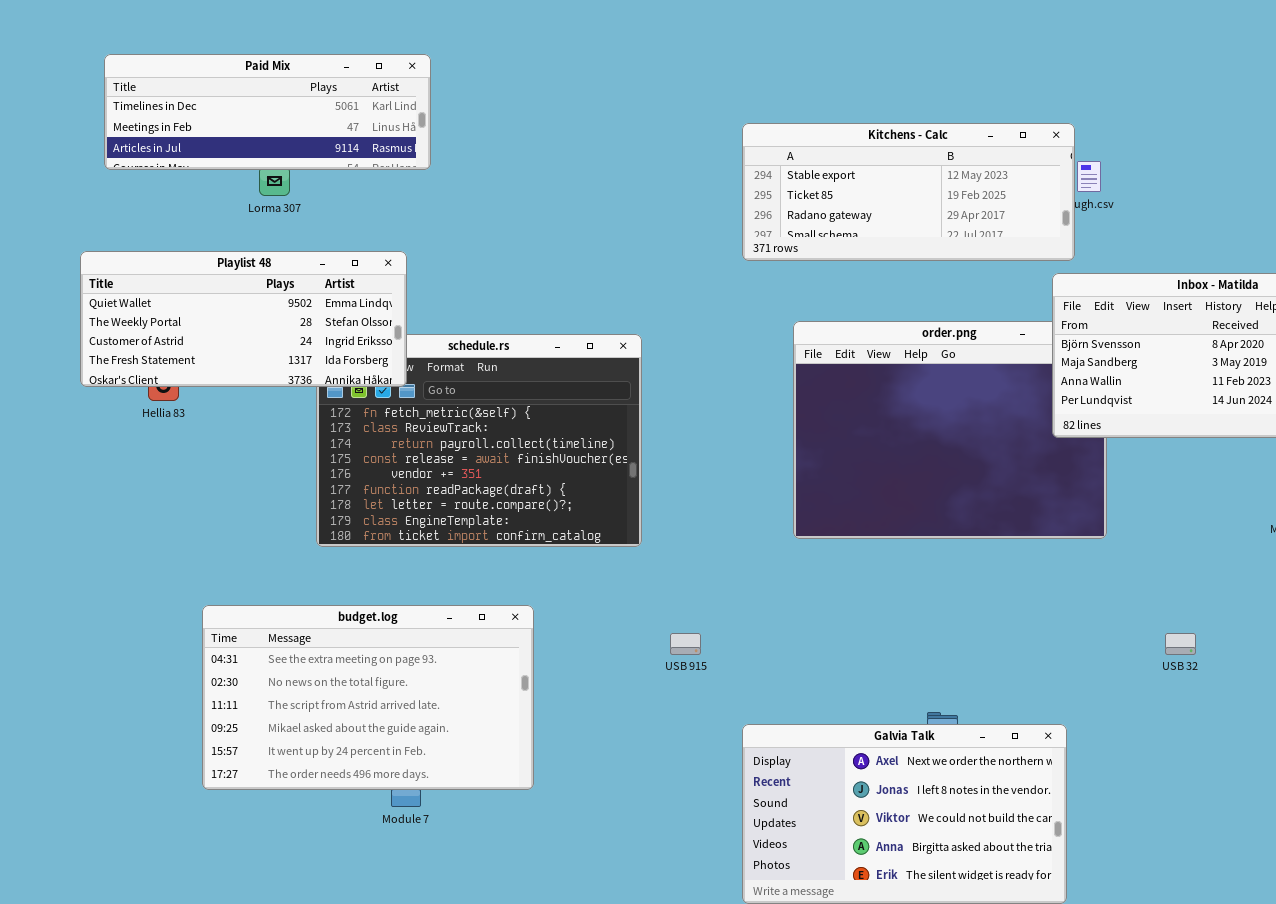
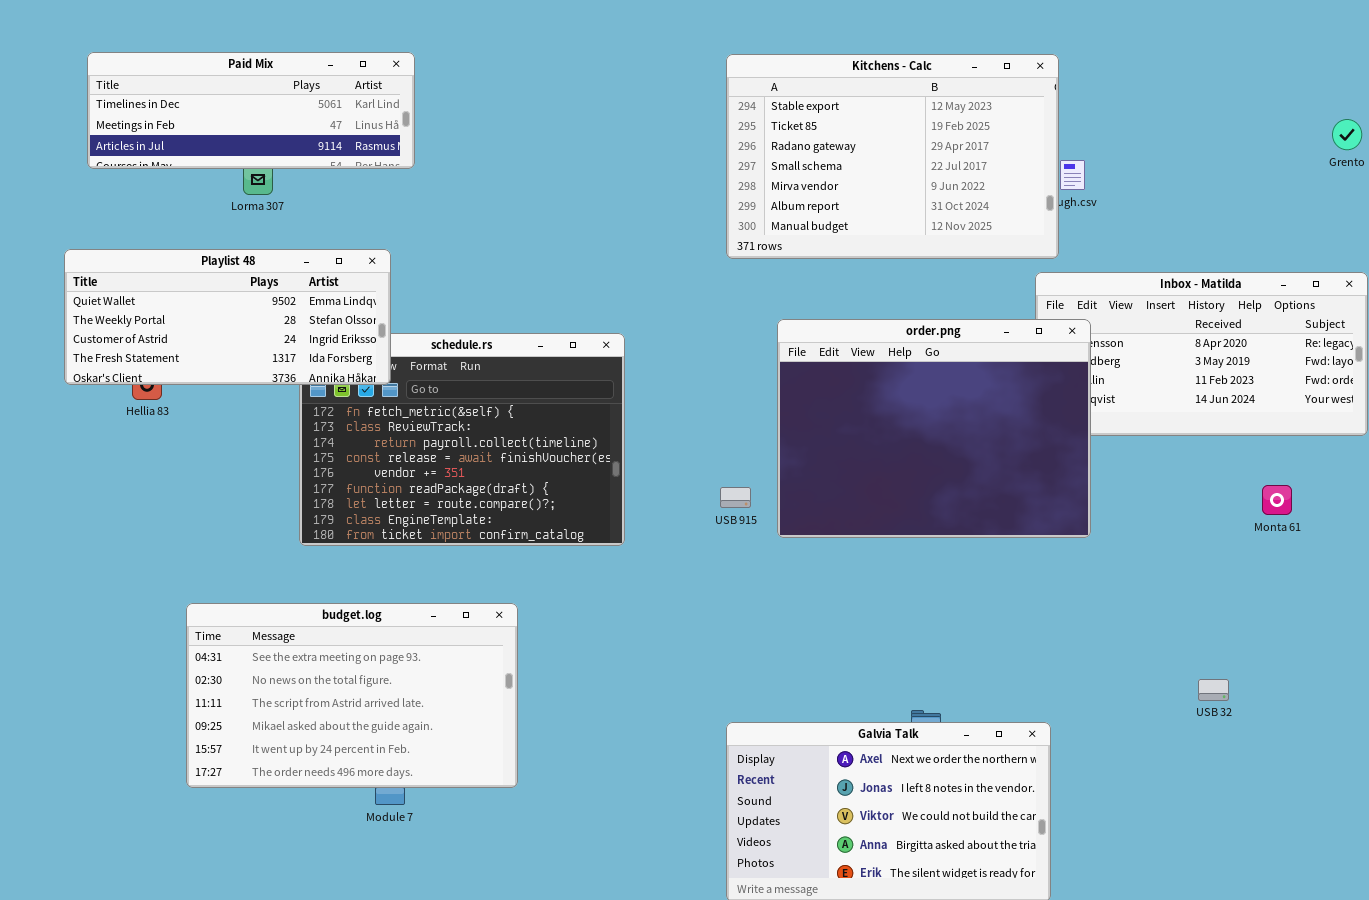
Kitchens - Calc: [742,123,1075,261] -> [726,54,1059,259], resized
order.png: [793,321,1107,539] -> [777,319,1091,538], raised
USB 915: [670,633,701,655] -> [720,487,751,508], moved
USB 32: [1165,633,1196,655] -> [1198,679,1229,701], moved

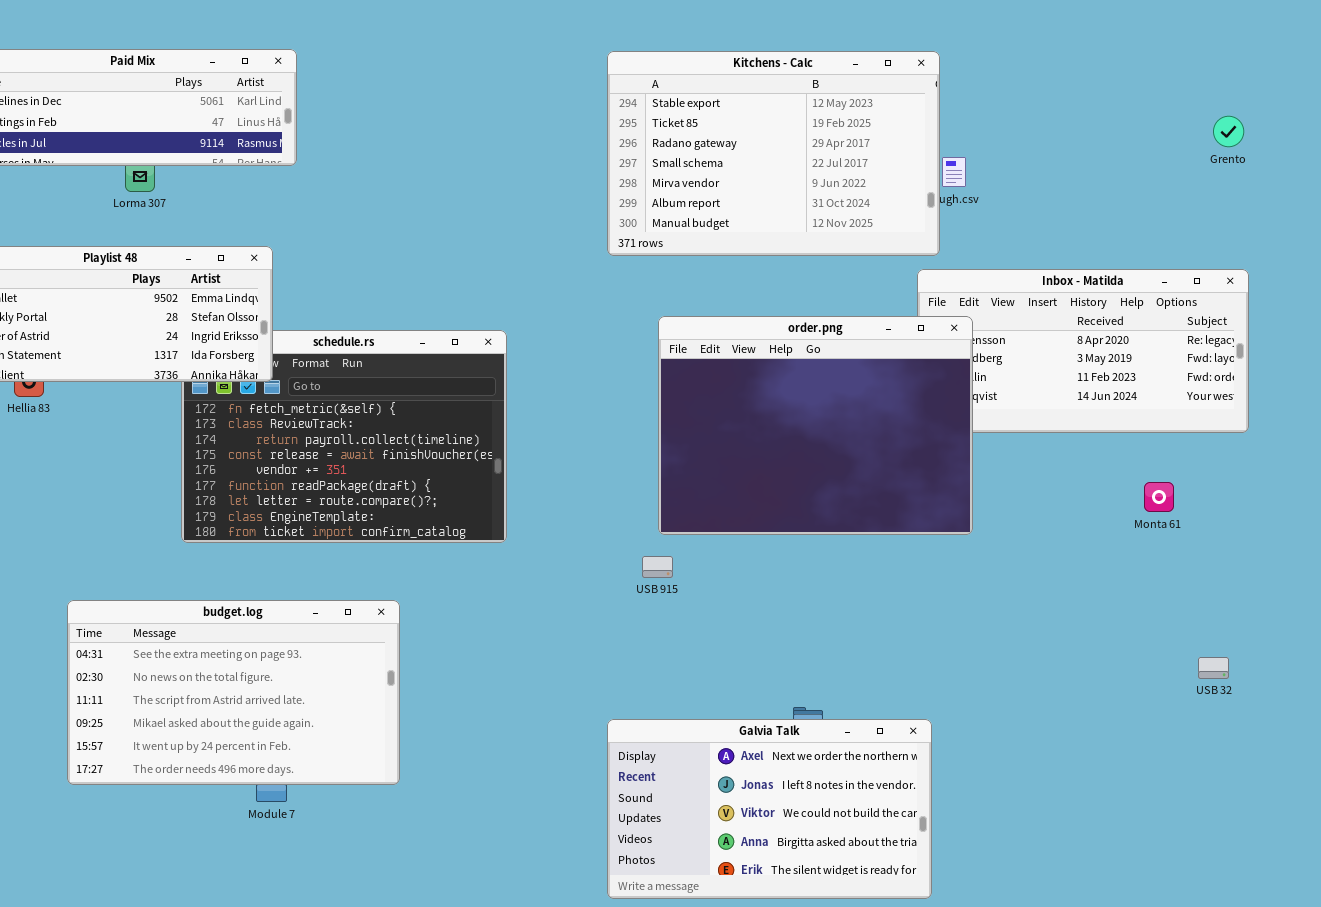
USB 915: [720,487,751,508] -> [642,556,673,578], moved
USB 32: [1198,679,1229,701] -> [1198,657,1229,679], moved

